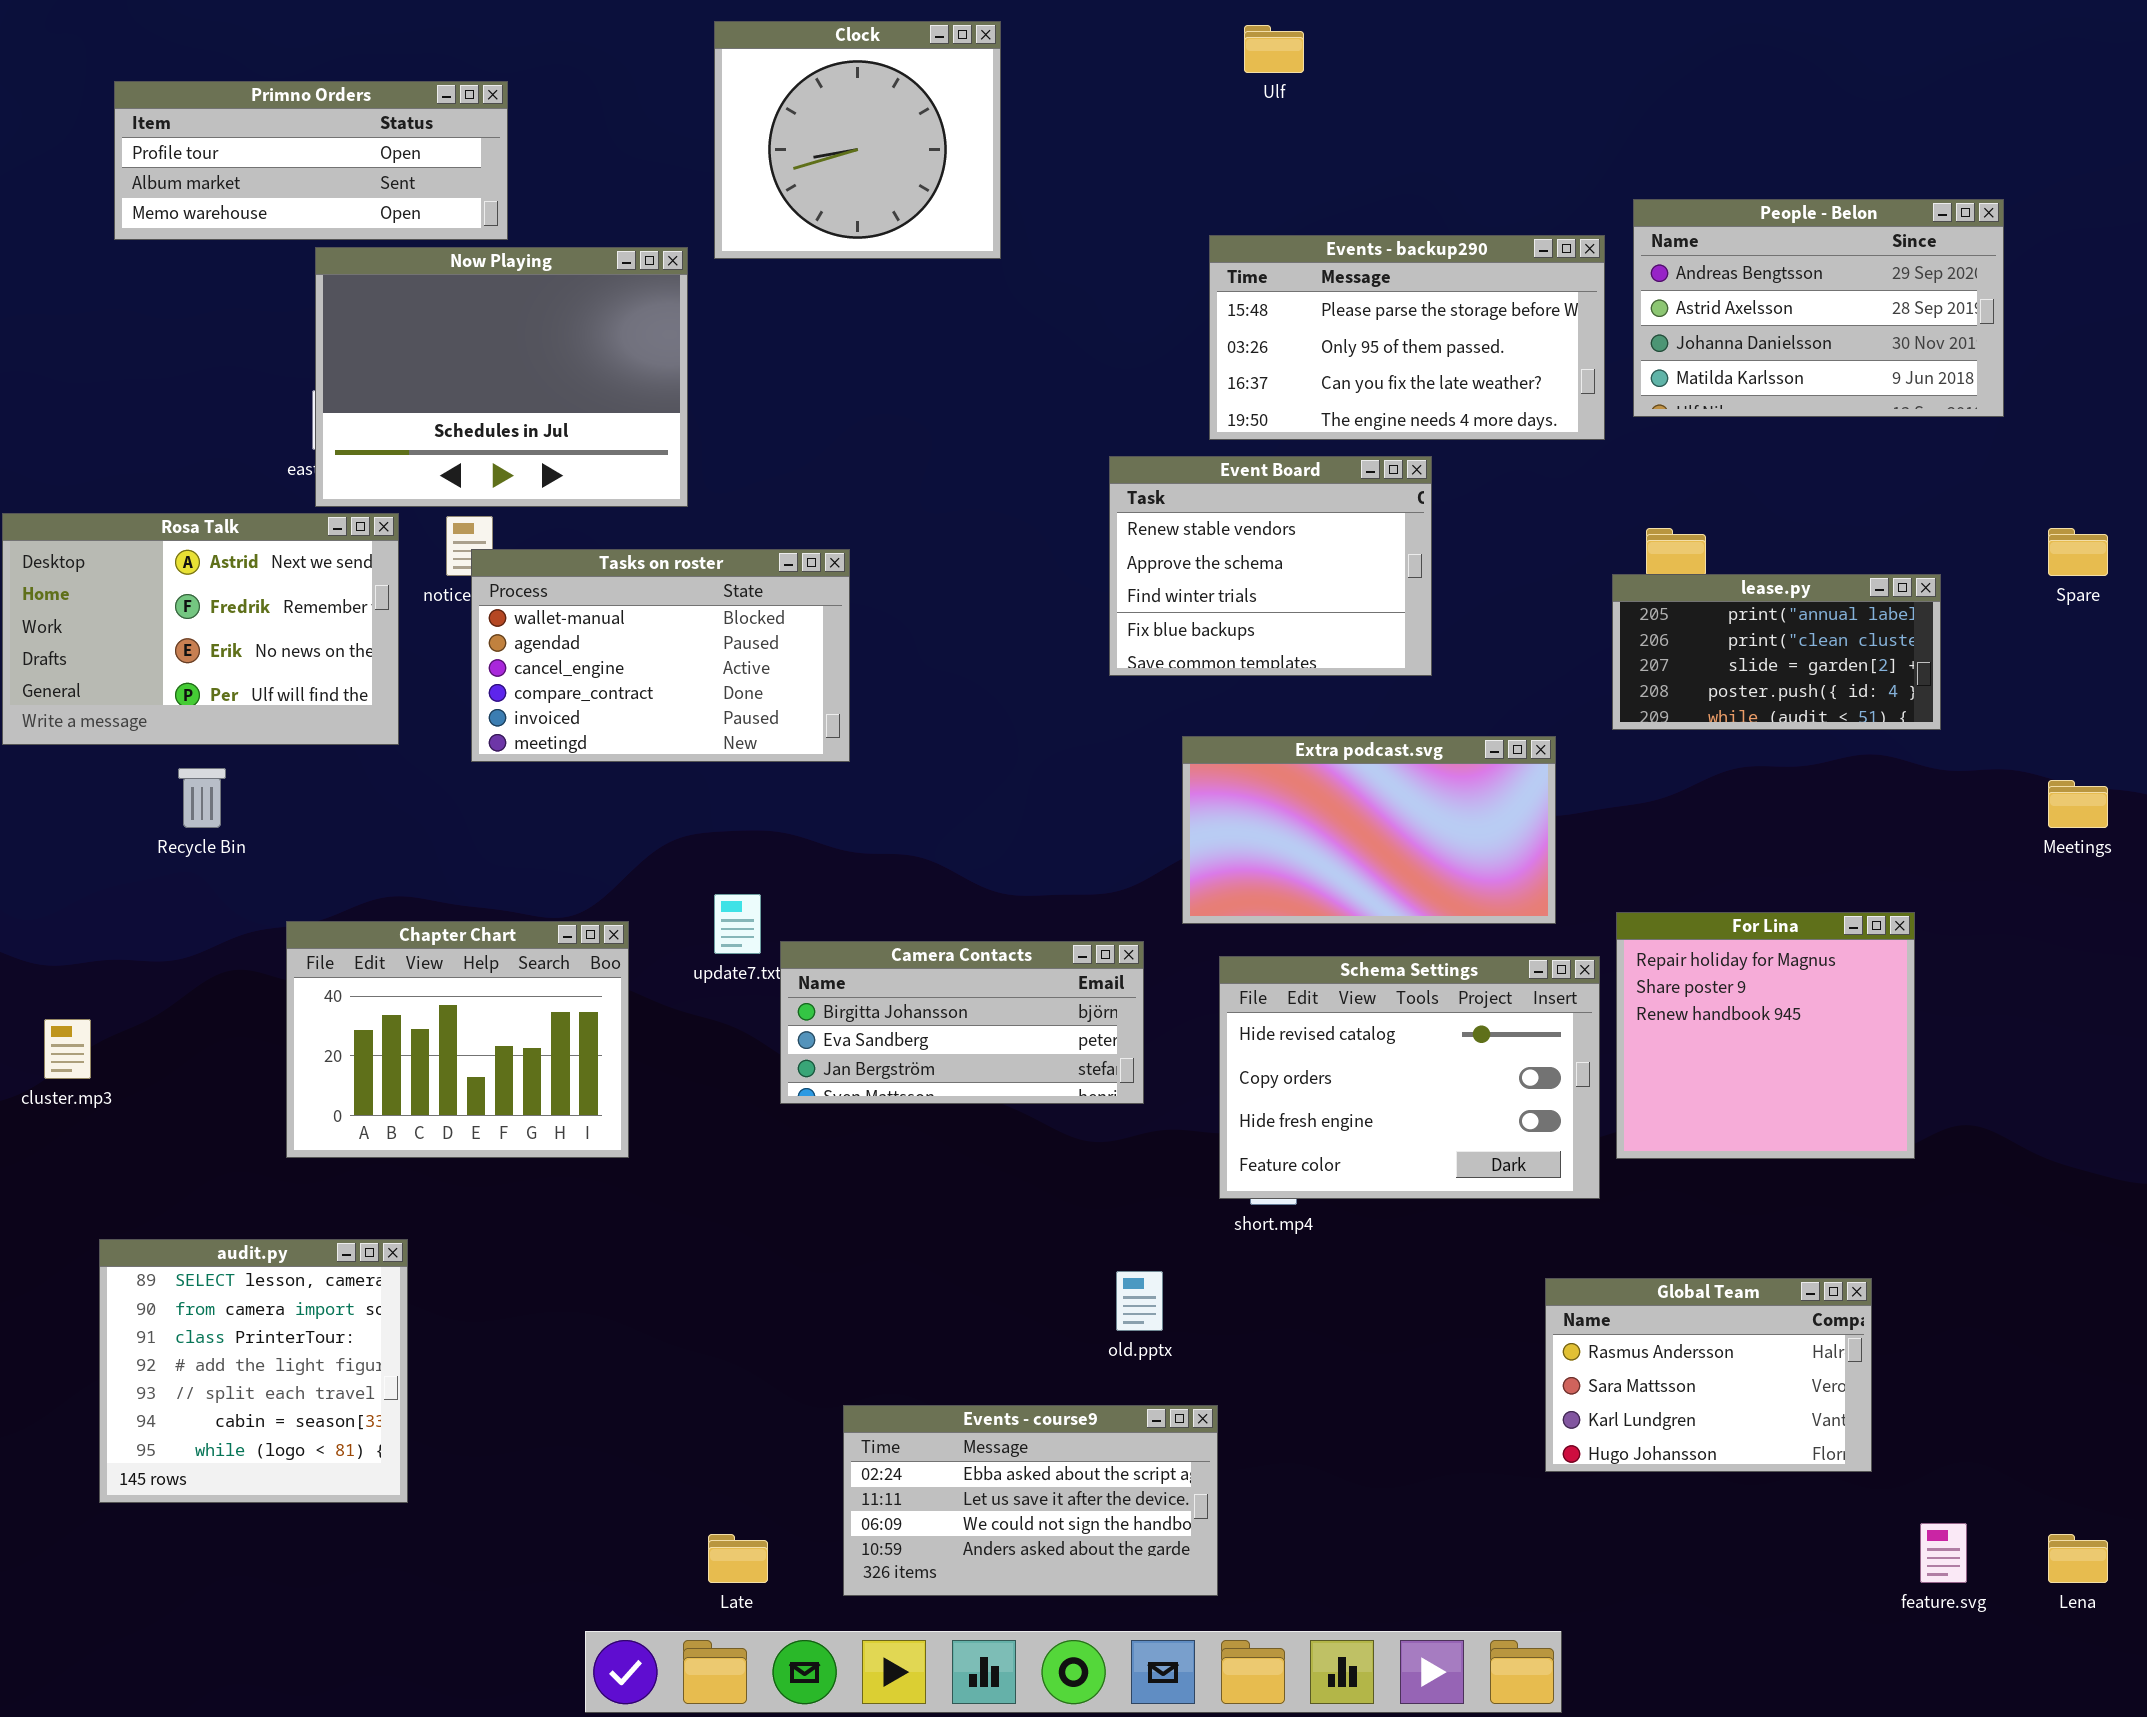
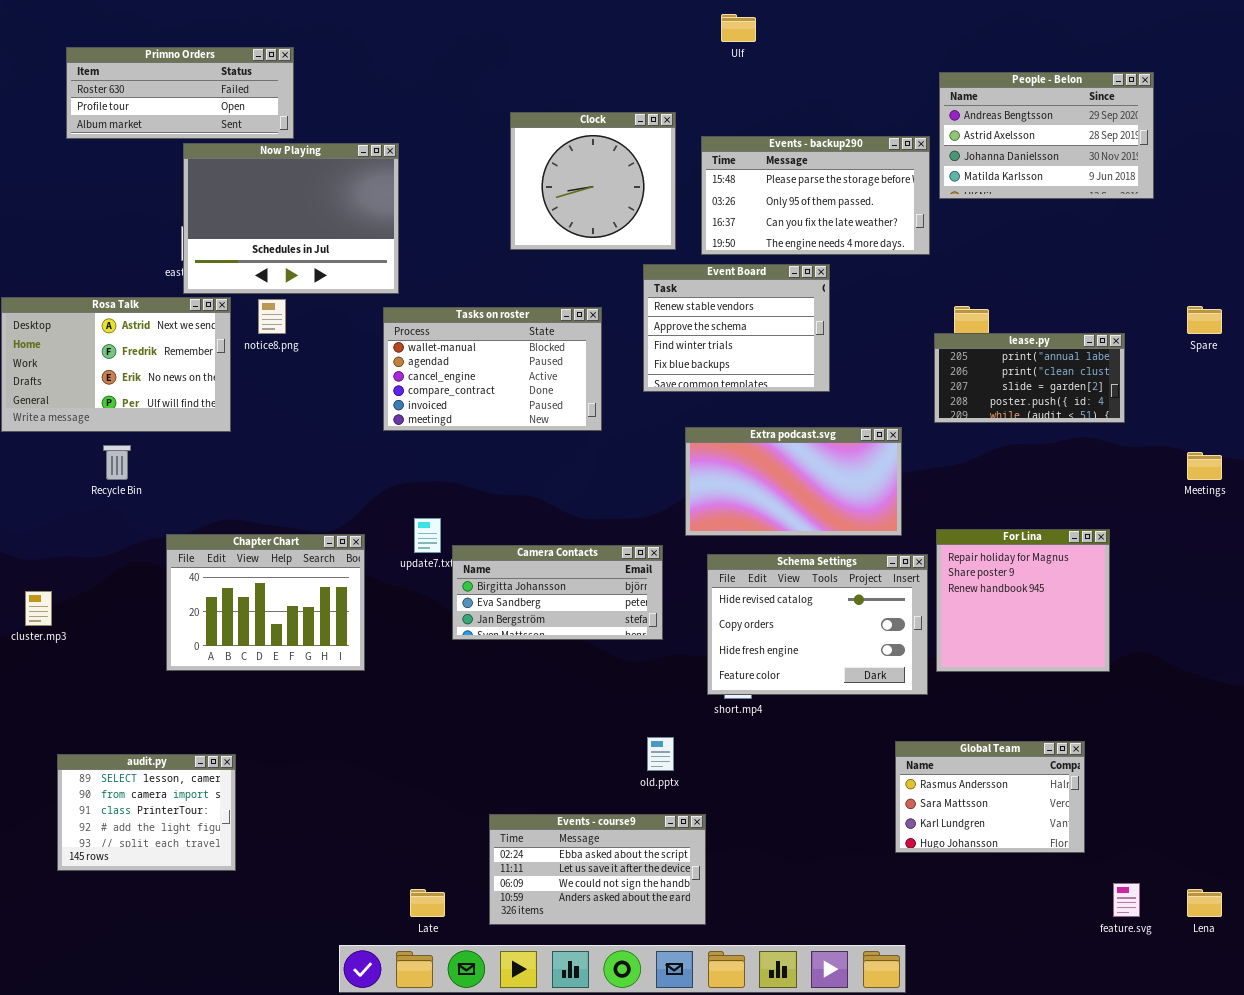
Clock: [714,21,1001,259] -> [510,112,676,250], moved
Primno Orders: [114,81,508,240] -> [66,47,294,139], scrolled up 1 row
People - Belon: [1633,199,2004,417] -> [939,72,1154,199], moved
Tasks on roster: [471,549,850,762] -> [383,307,602,431], moved
audit.py: [99,1239,408,1503] -> [57,754,236,871], resized

